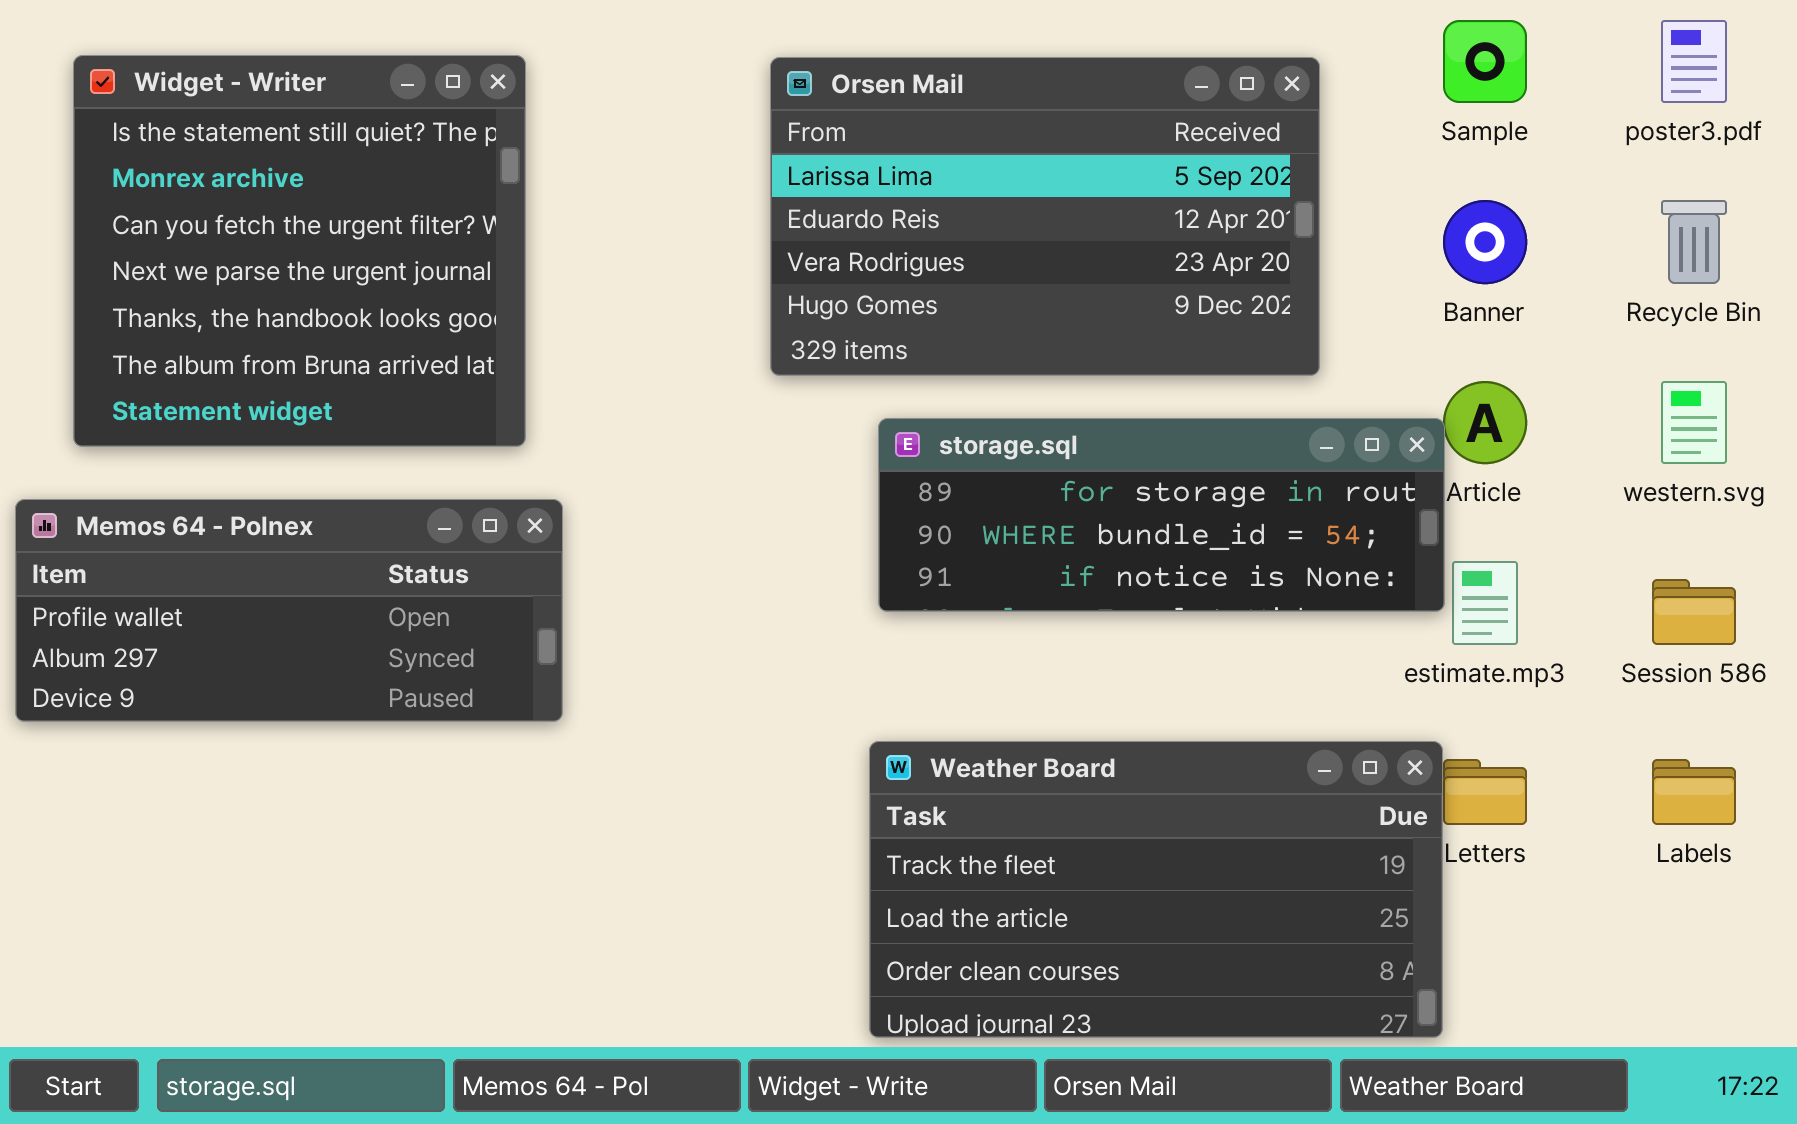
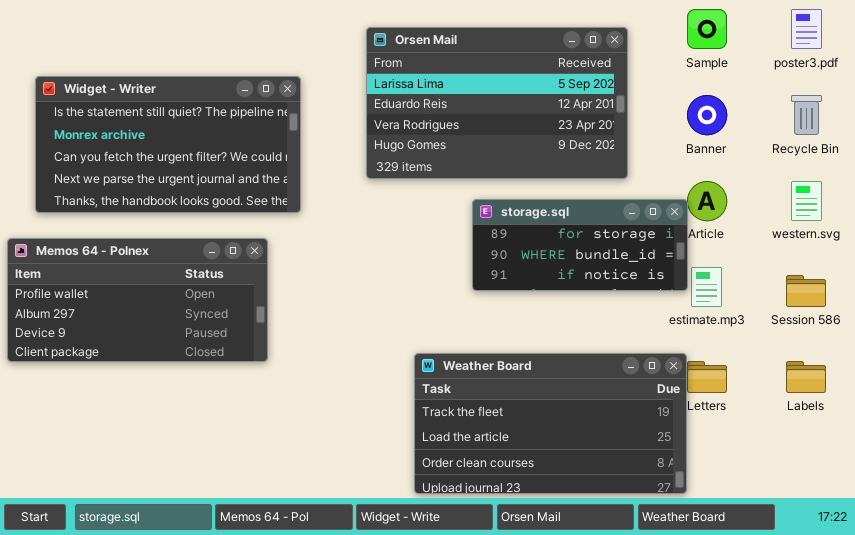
Widget - Writer: [73,55,526,447] -> [35,76,301,213], resized
storage.sql: [878,418,1445,612] -> [472,199,688,291], resized
Memos 64 - Polnex: [15,499,563,722] -> [7,238,268,362], resized

